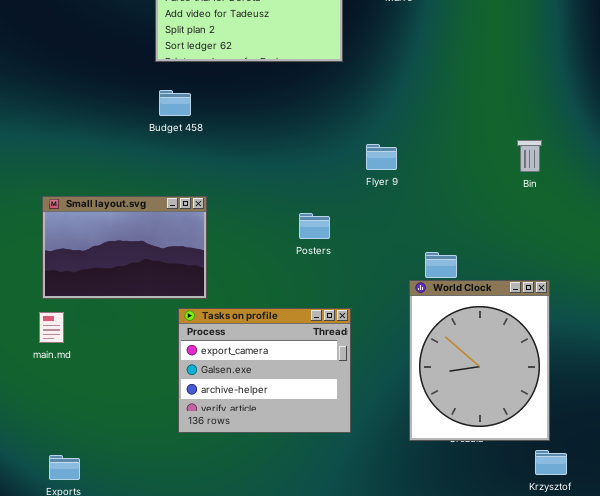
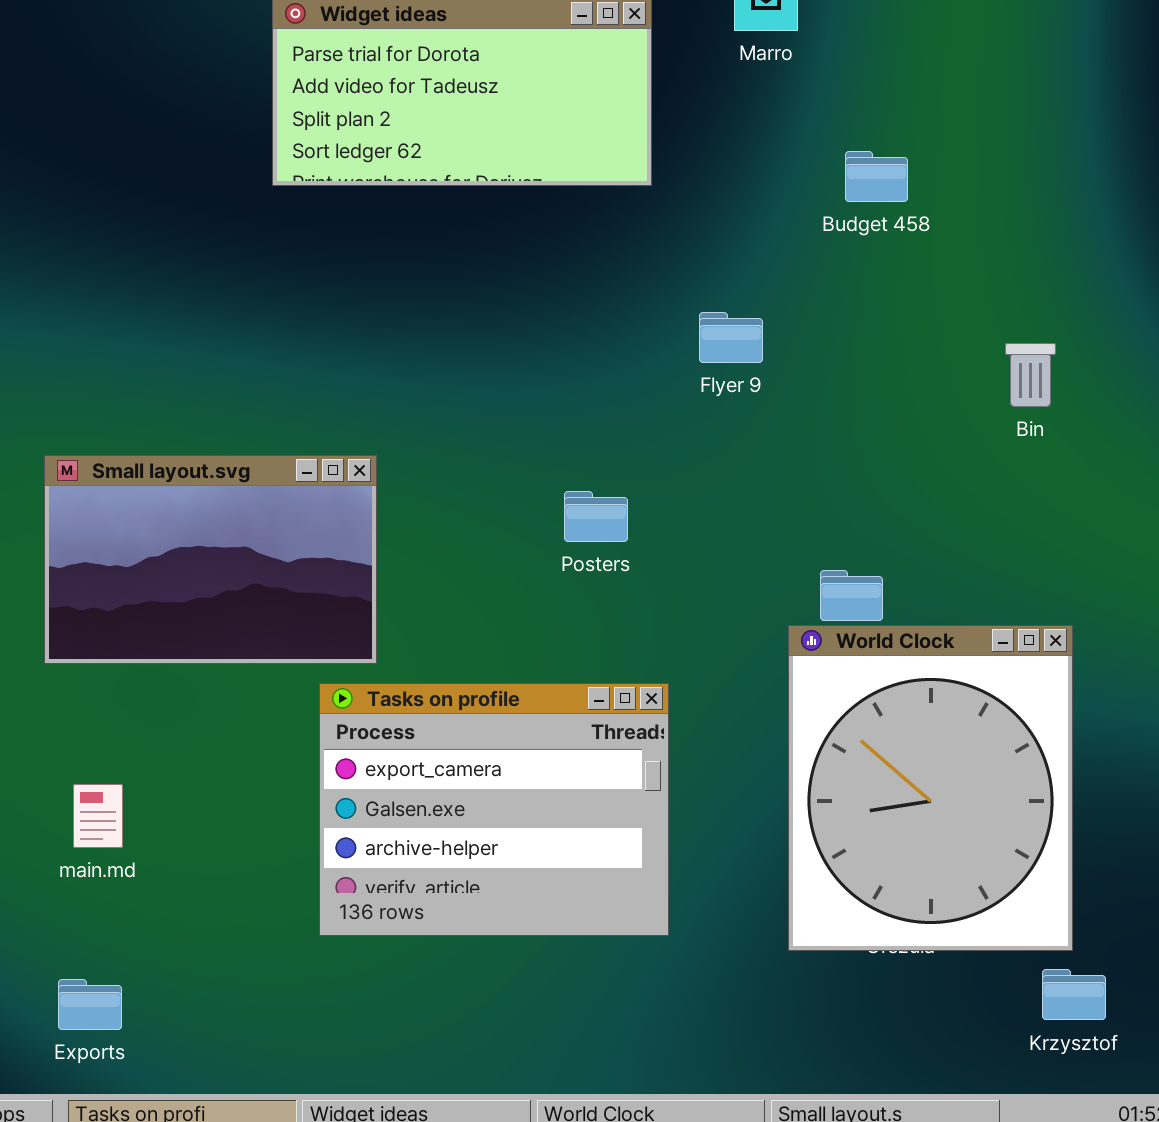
Budget 458: [159,90,191,116] -> [845,151,908,202], moved
Flyer 9: [366,144,397,170] -> [699,312,763,363], moved
main.md: [39,312,64,343] -> [73,784,123,848], moved

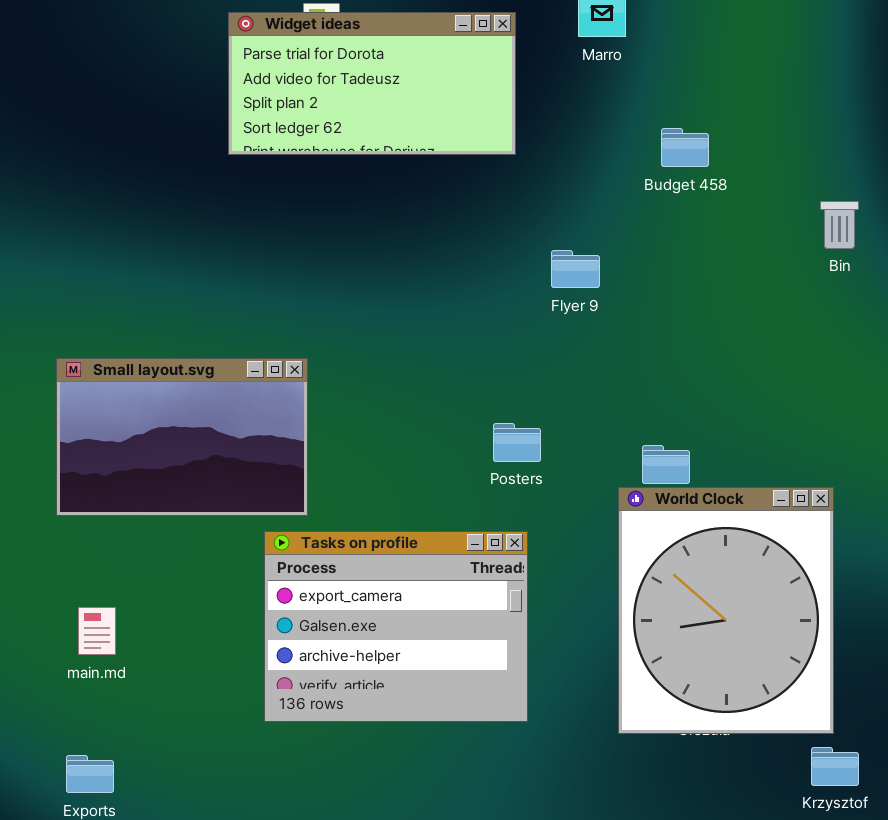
Bin: [1005,343,1056,407] -> [820,201,859,249], moved
Posters: [564,491,628,542] -> [493,423,541,462], moved

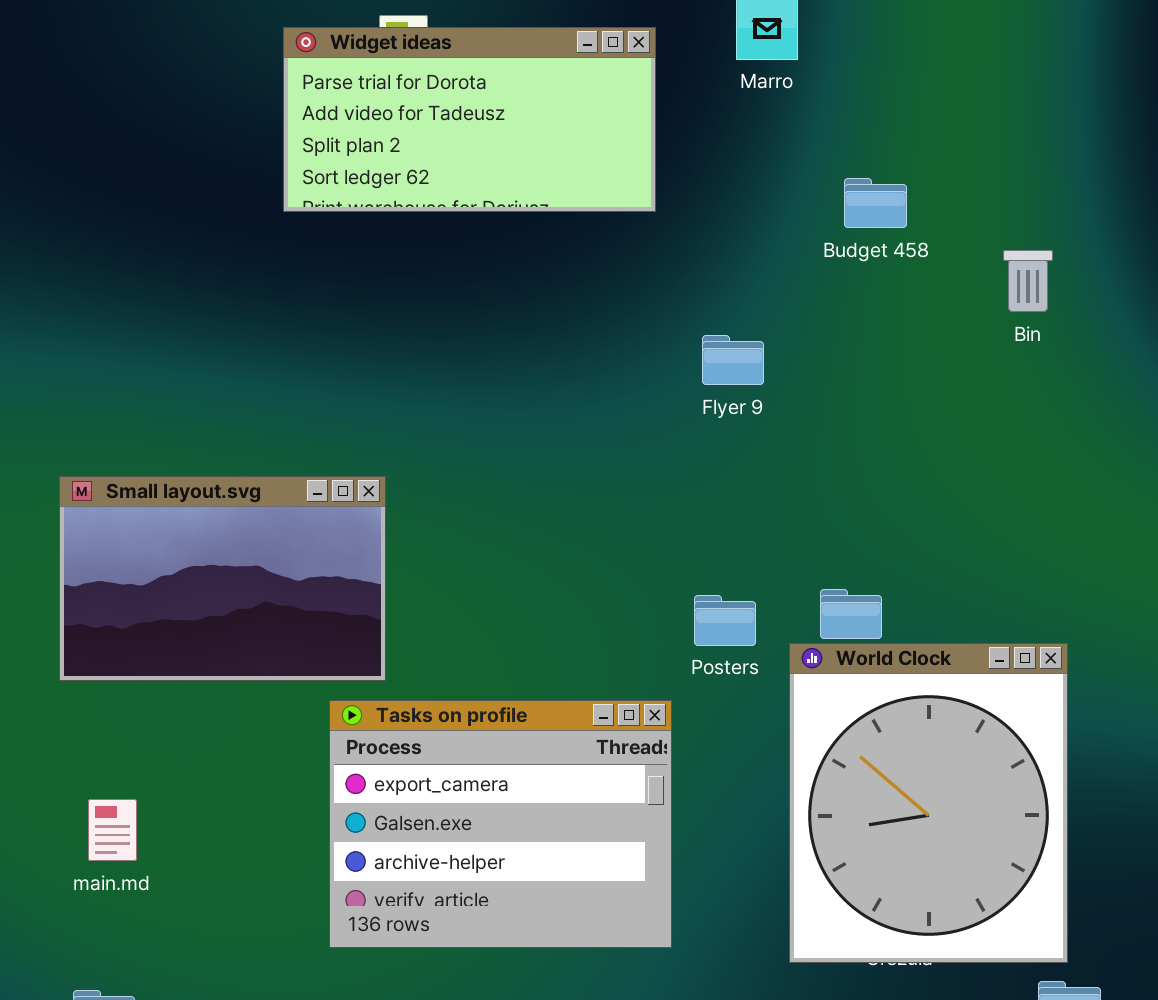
Bin: [820,201,859,249] -> [1003,250,1053,312], moved
Posters: [493,423,541,462] -> [694,595,756,646], moved

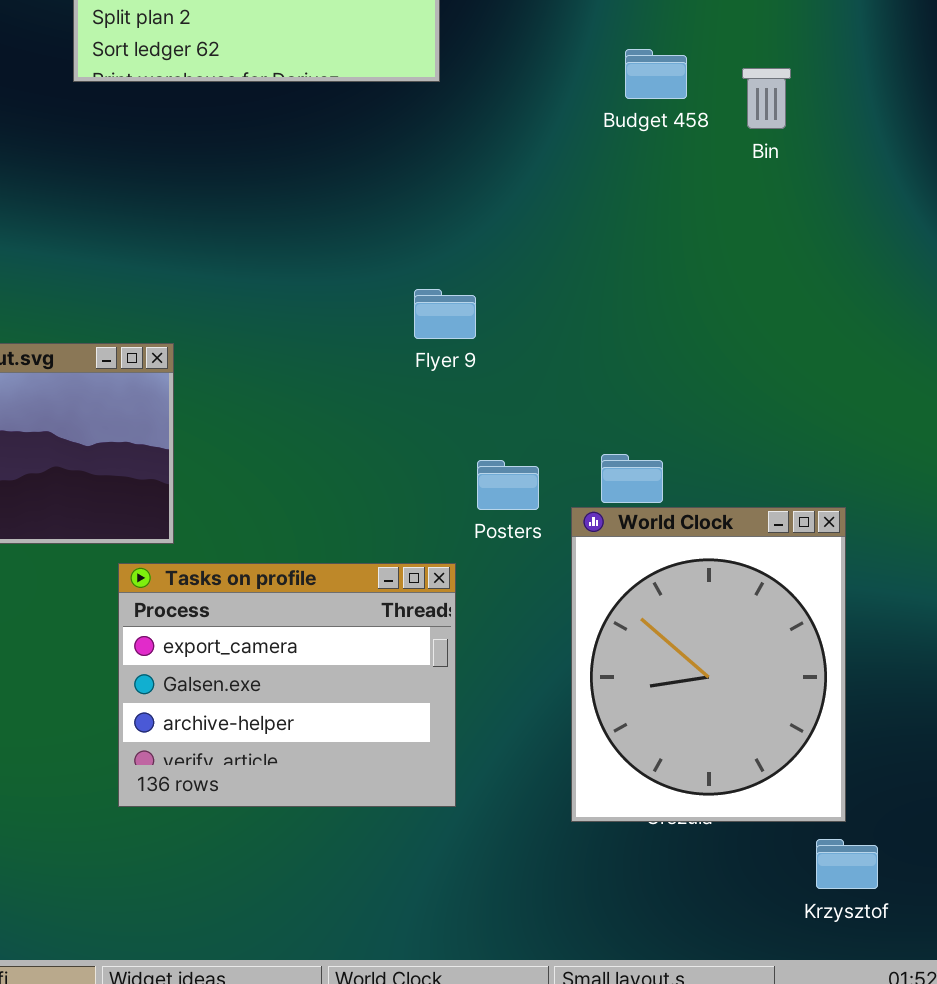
Bin: [1003,250,1053,312] -> [742,68,791,129], moved
Flyer 9: [702,335,764,385] -> [414,289,476,339], moved

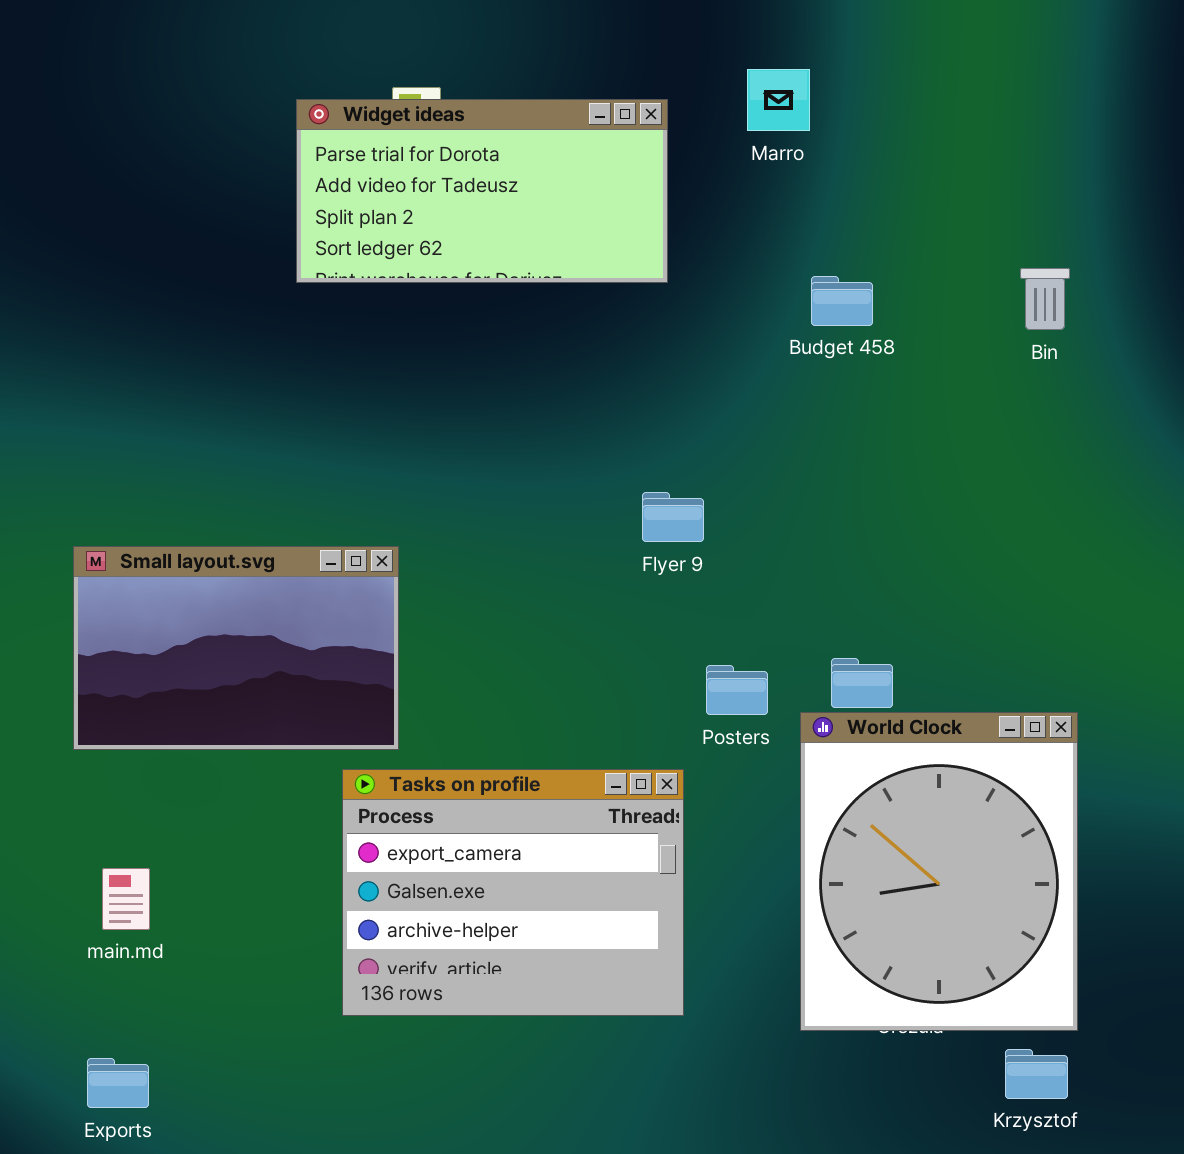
Budget 458: [625,49,687,99] -> [811,276,873,326], moved
Bin: [742,68,791,129] -> [1020,268,1070,330], moved
Krzysztof: [816,839,878,889] -> [1005,1049,1068,1099], moved

